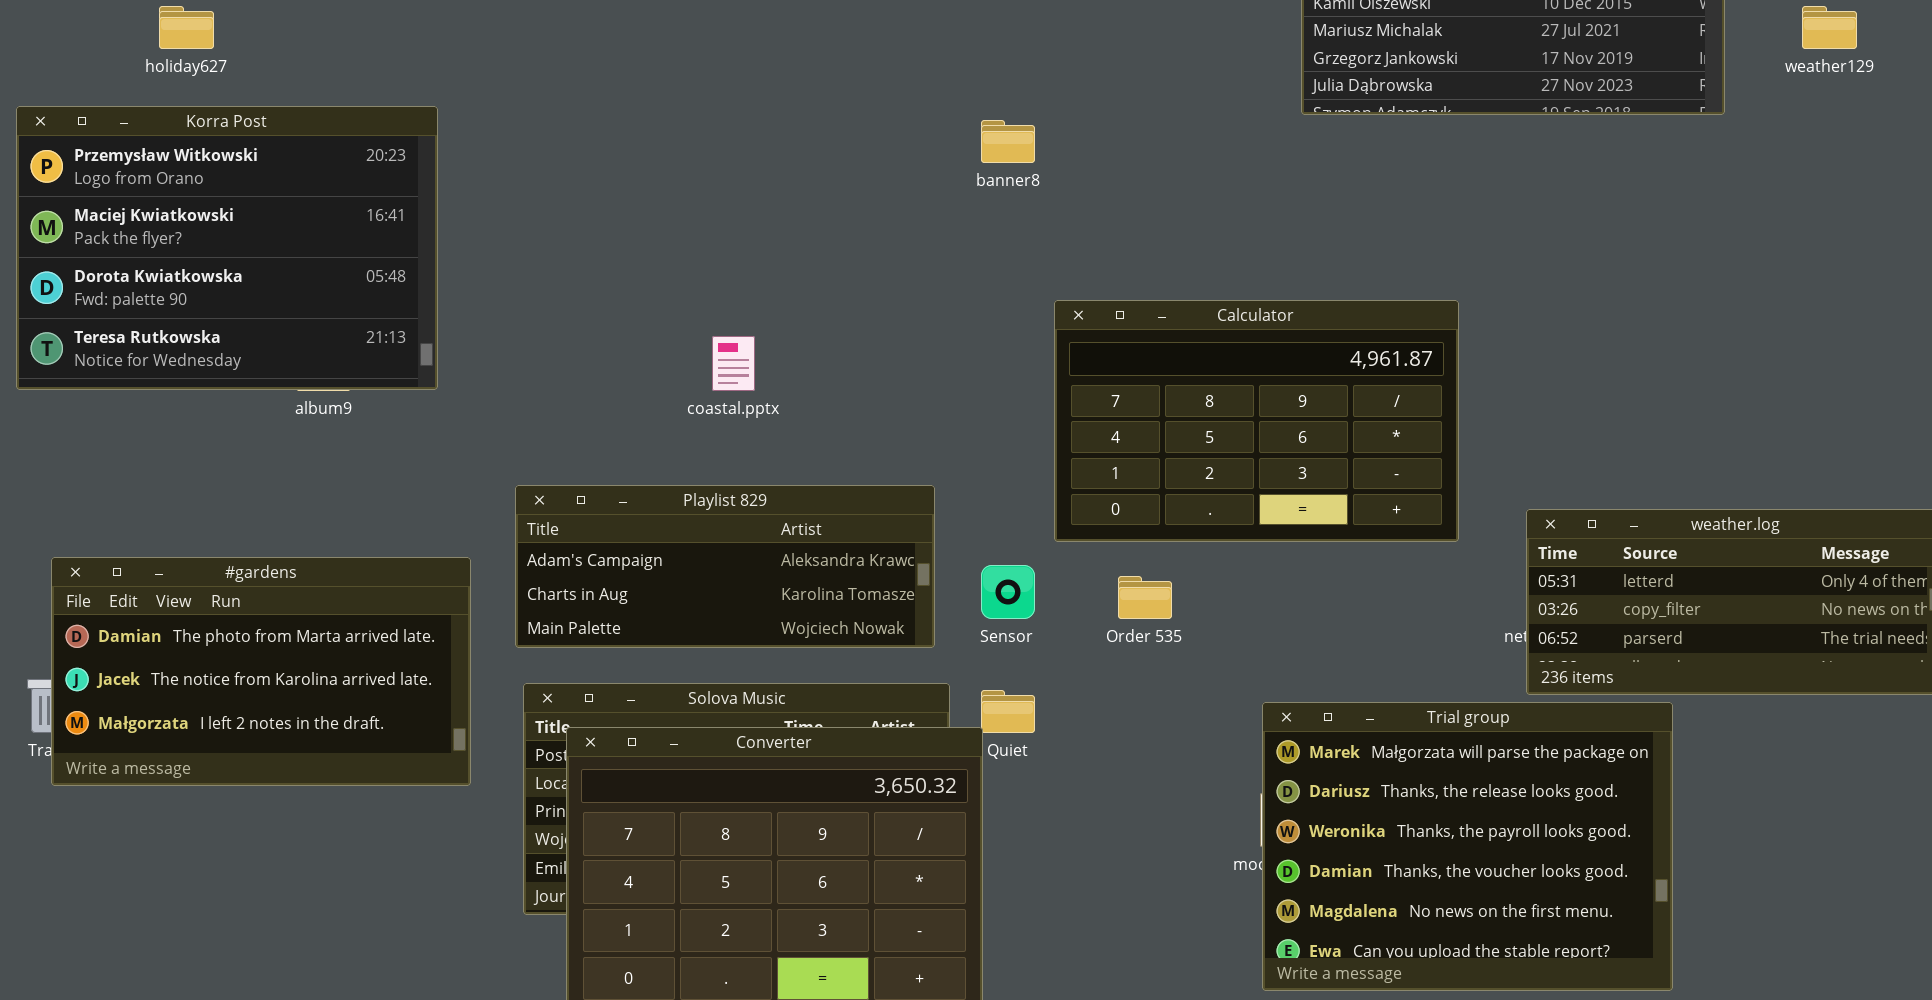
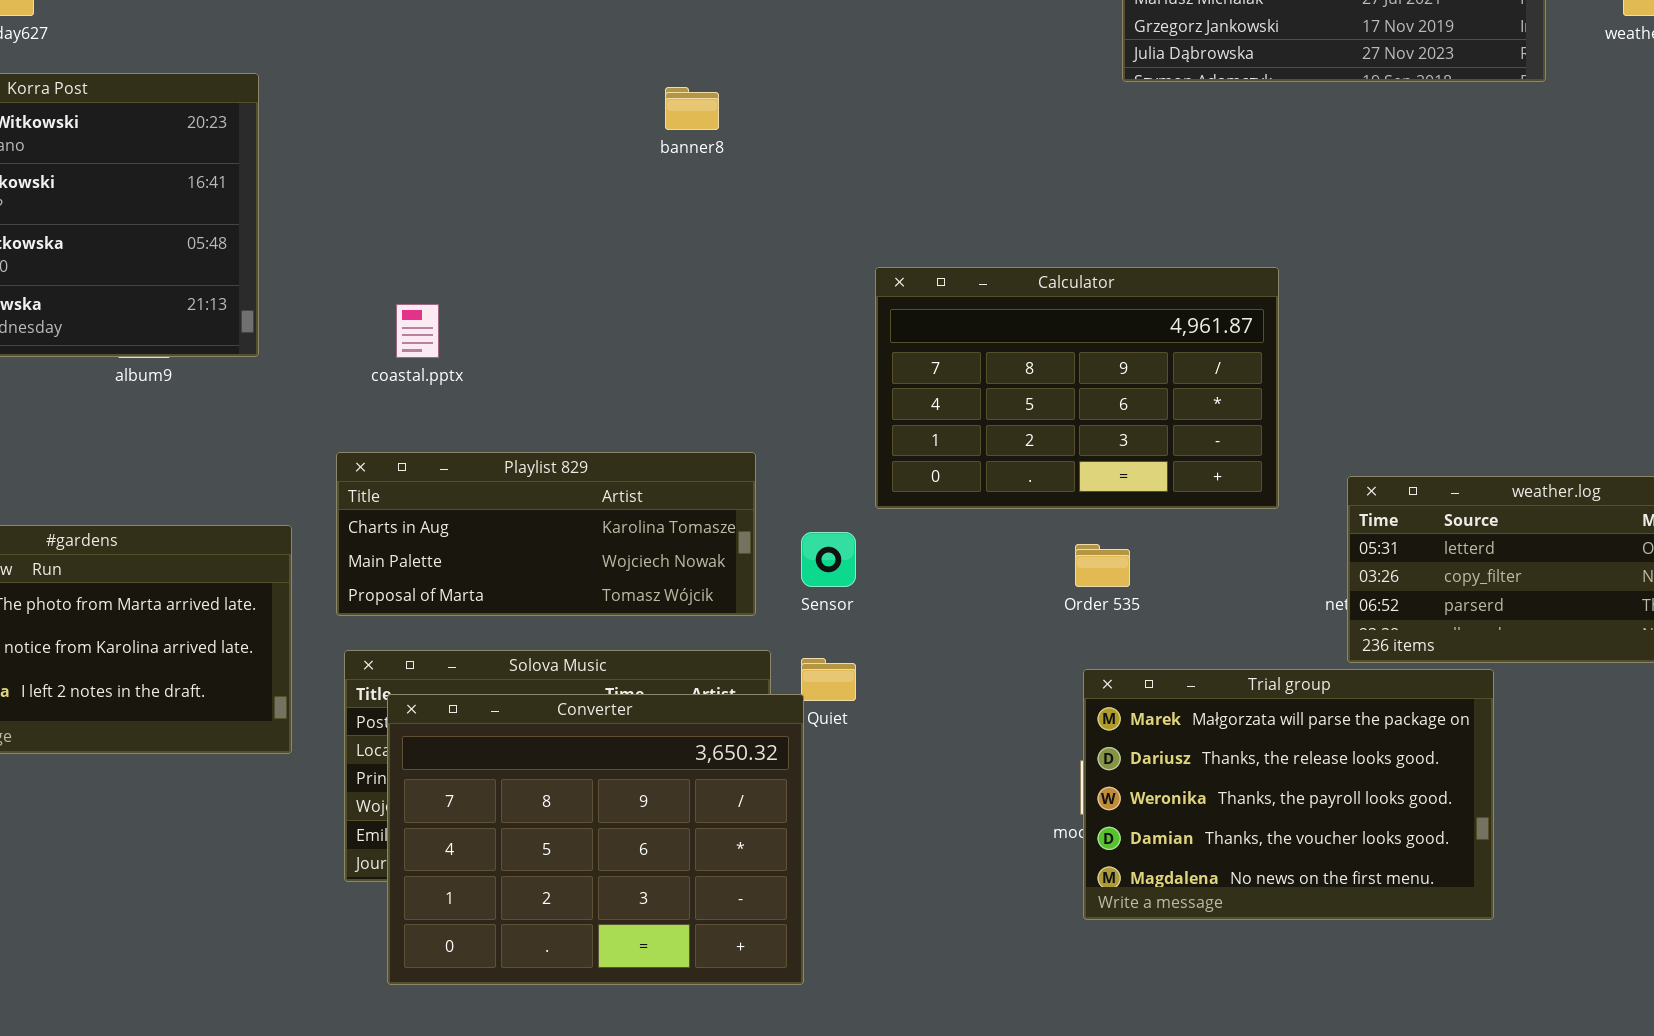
banner8: [981,120,1035,163] -> [665,87,719,130], moved
coastal.pptx: [712,336,755,391] -> [396,304,439,358], moved
Playlist 829: [515,485,935,648] -> [336,452,756,616], scrolled down 1 row
Order 535: [1118,576,1172,619] -> [1075,544,1130,587], moved
Trial group: [1262,702,1673,991] -> [1083,669,1494,920], resized

